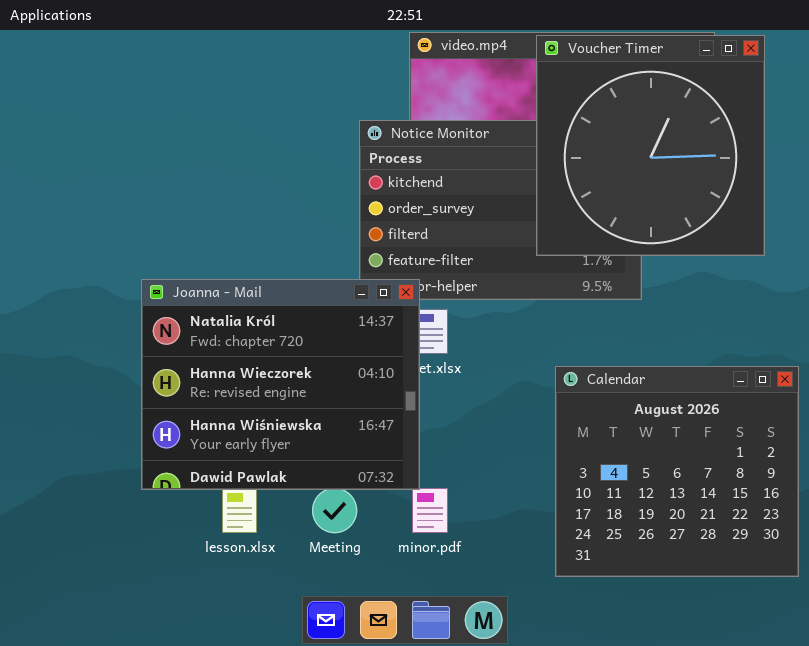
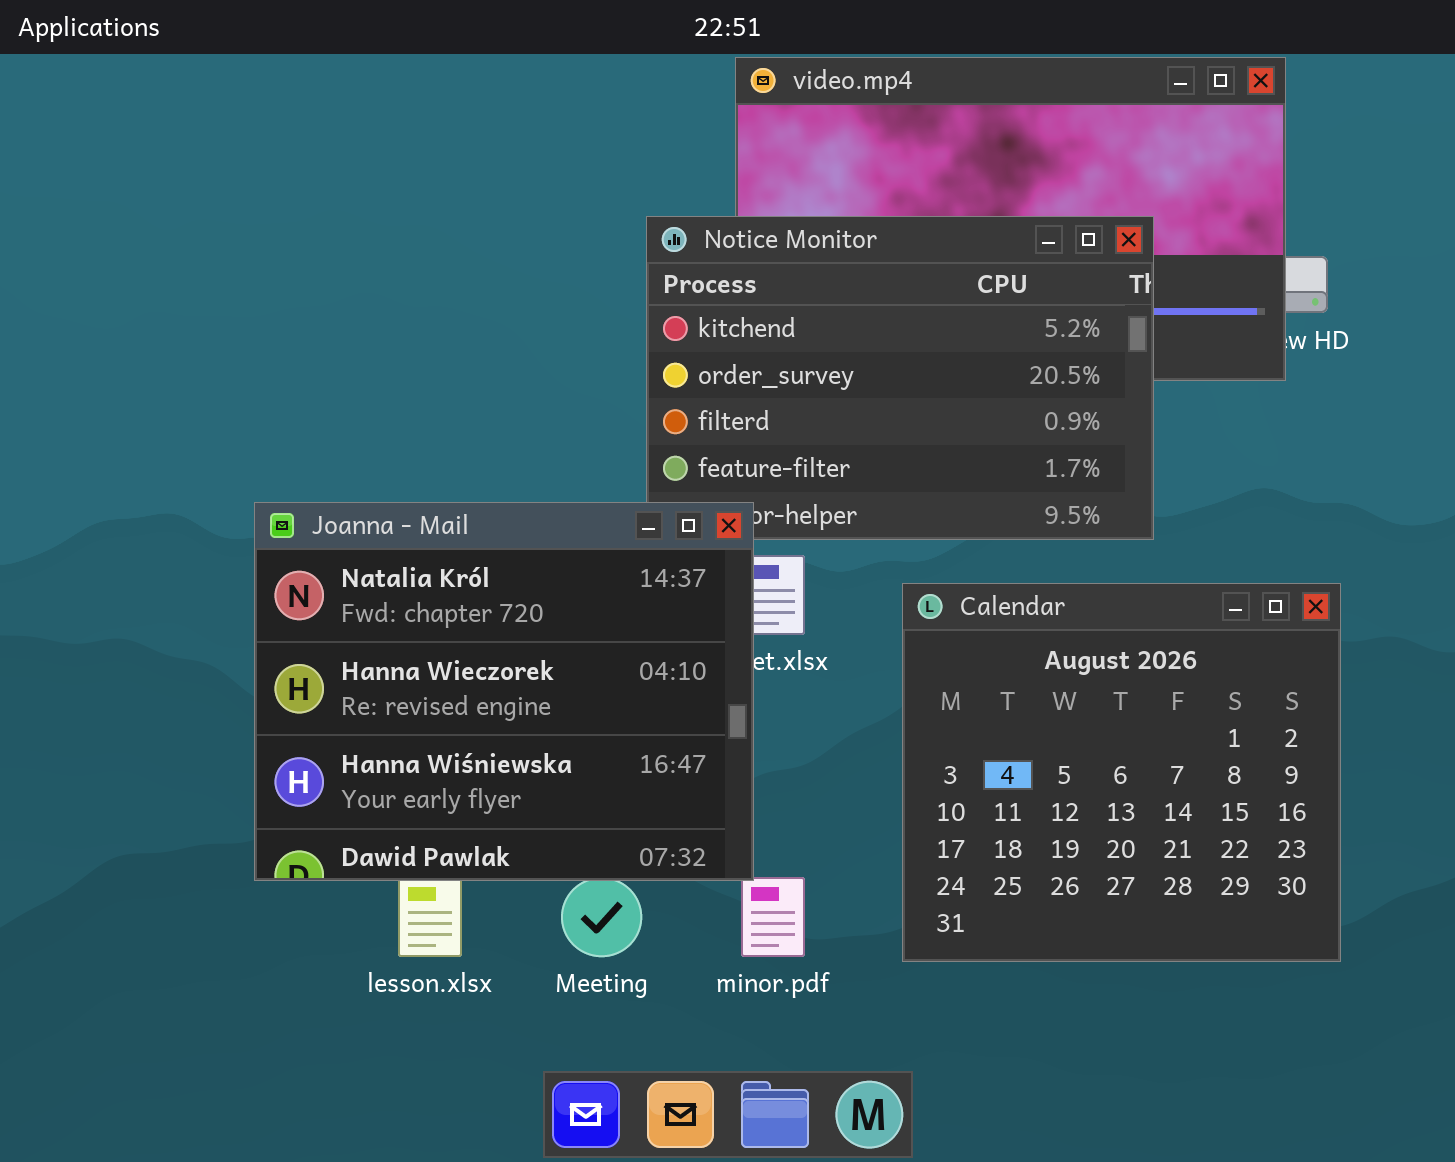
Voucher Timer: [536,35,765,256] -> none, closed
Calendar: [555,366,799,577] -> [902,583,1341,962], moved

